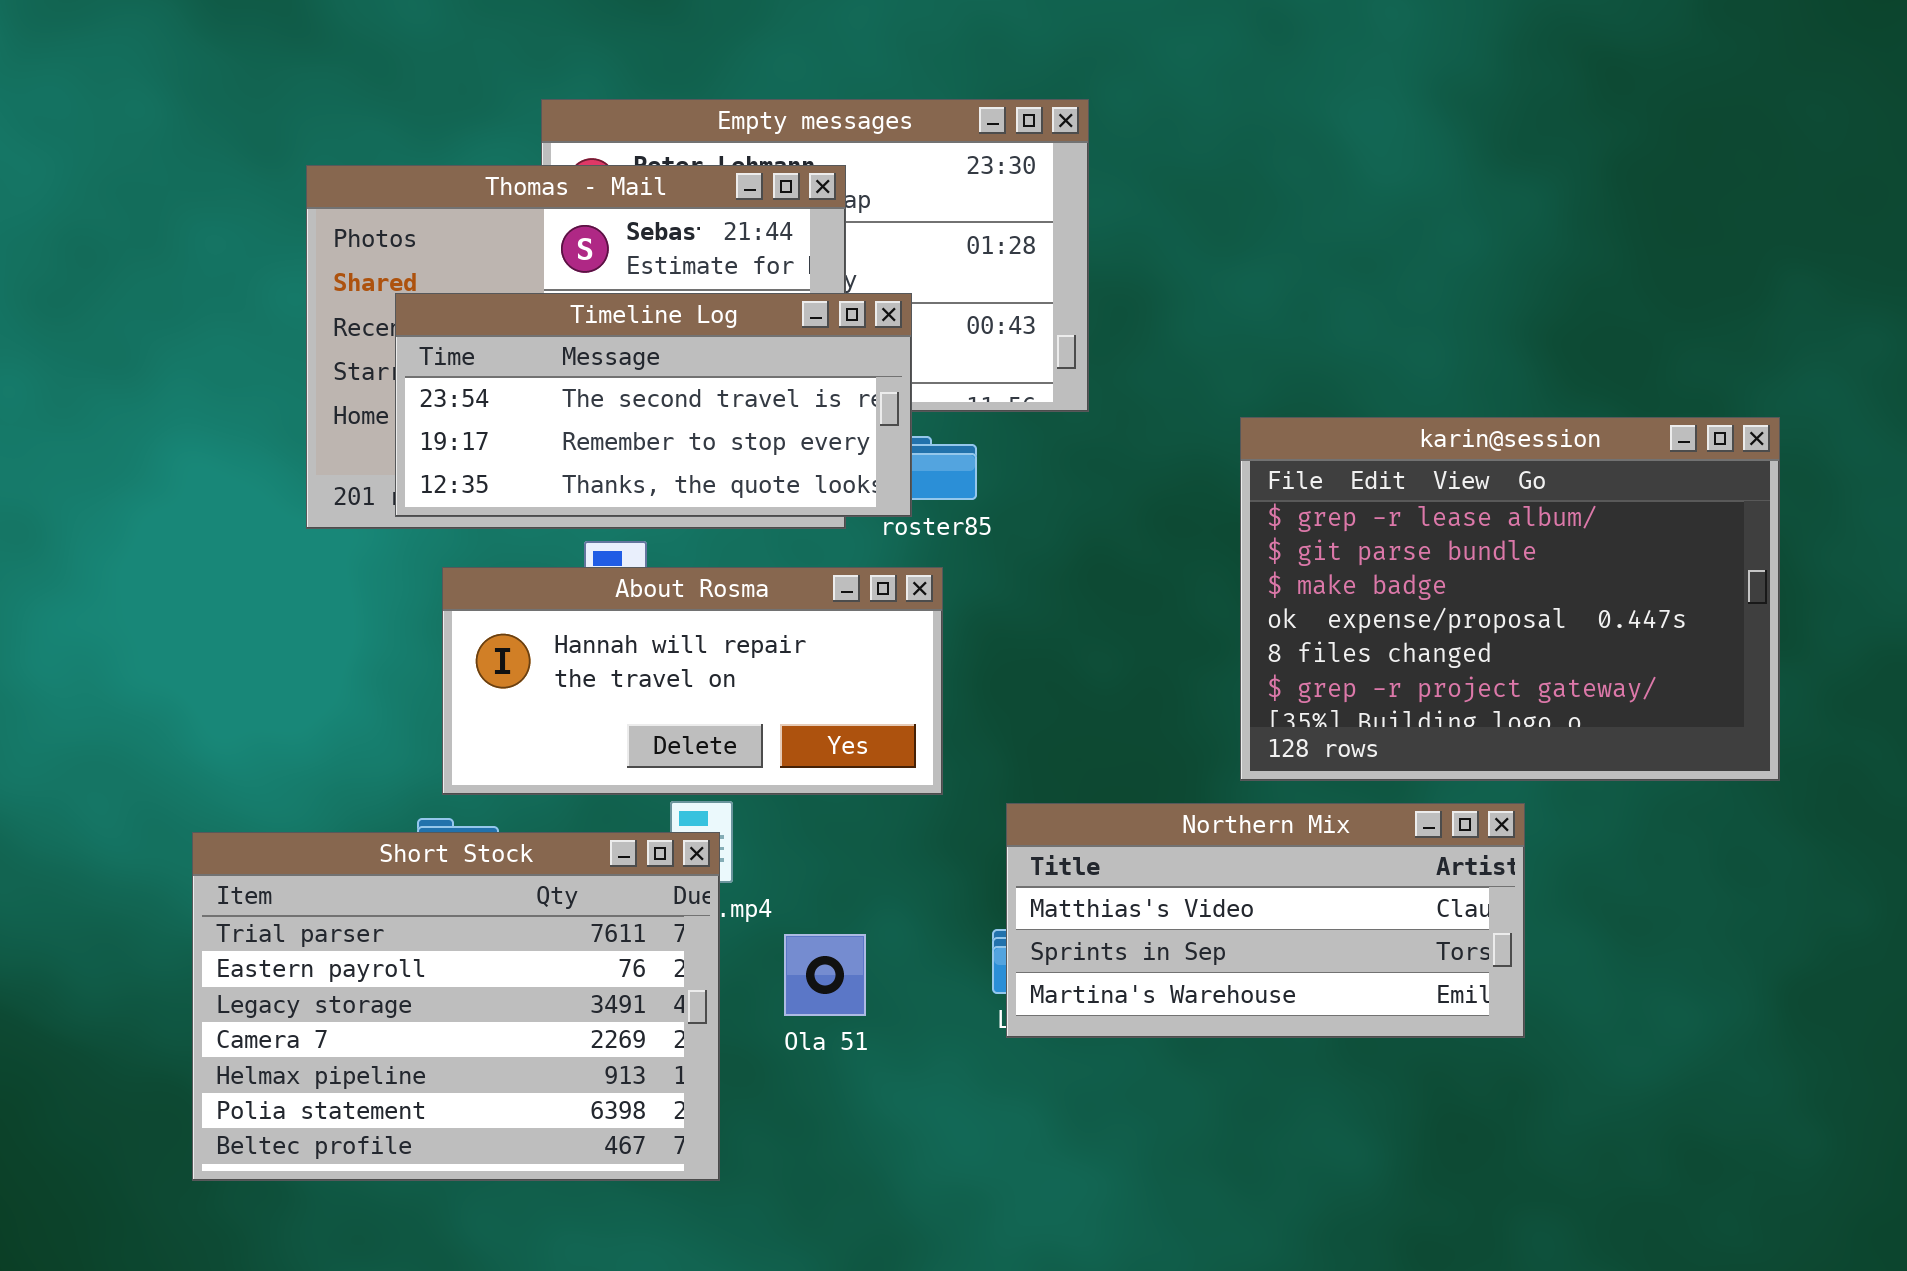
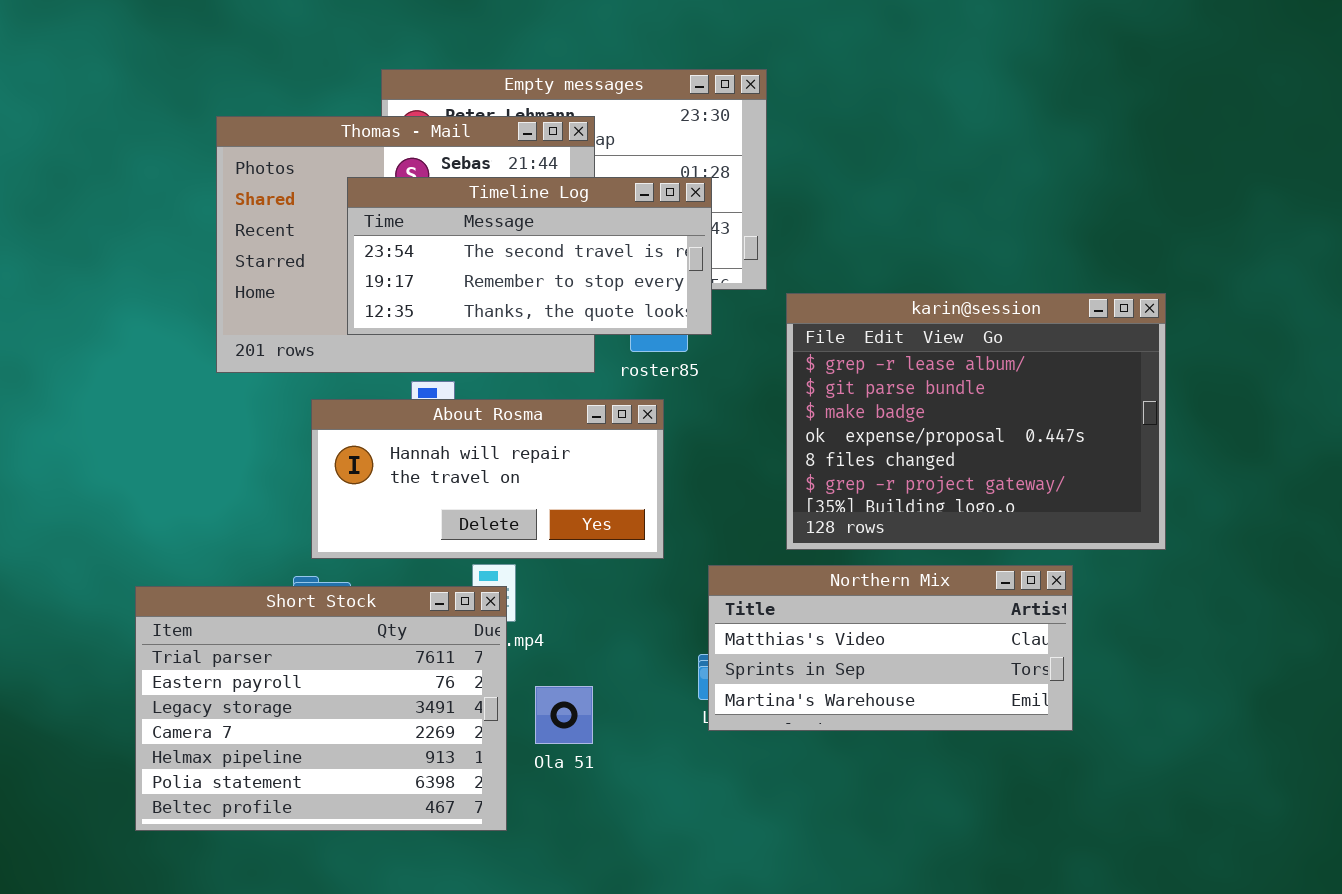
Timeline Log: [395,293,912,517] -> [347,177,712,335], moved
karin@session: [1240,417,1780,781] -> [786,293,1166,550], moved
Ola 51: [784,934,866,1016] -> [535,686,593,744], moved

